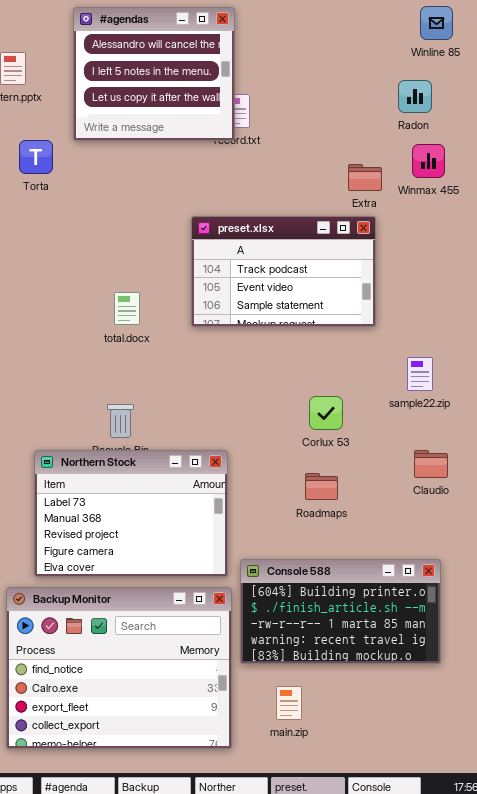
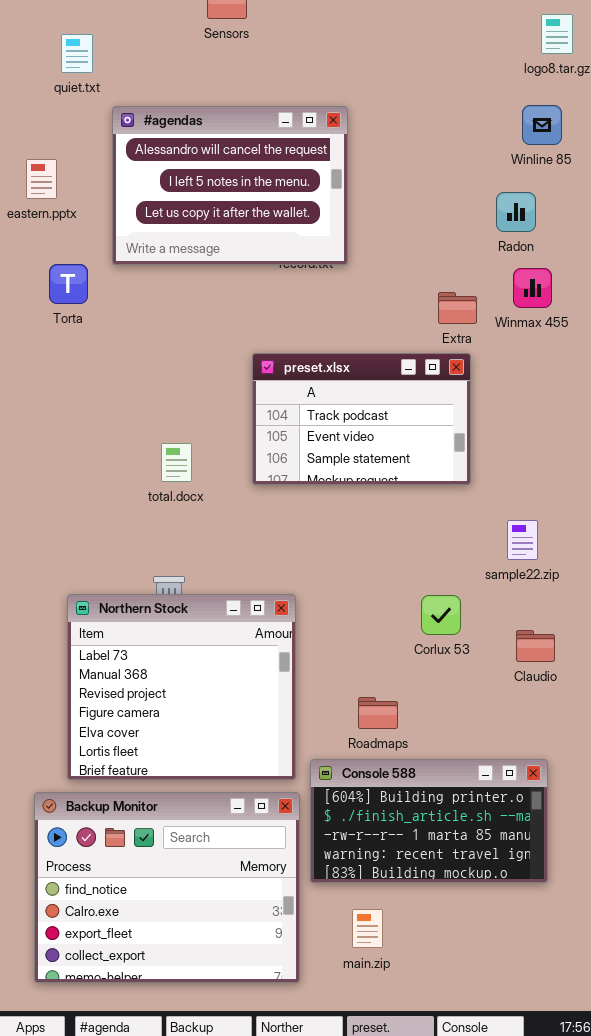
#agendas: [73,7,235,141] -> [112,106,348,265], resized
Corlux 53: [309,396,343,430] -> [421,595,461,635], moved
Northern Stock: [34,450,228,577] -> [67,594,296,780], resized
Roadmaps: [305,473,338,500] -> [358,697,398,729], moved

